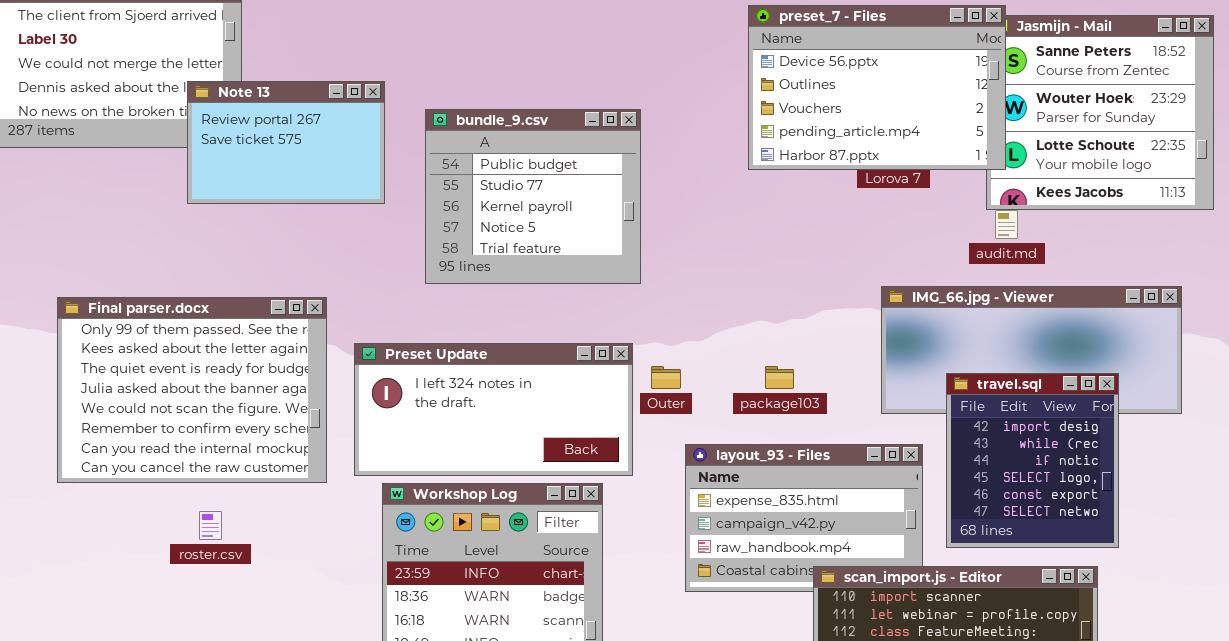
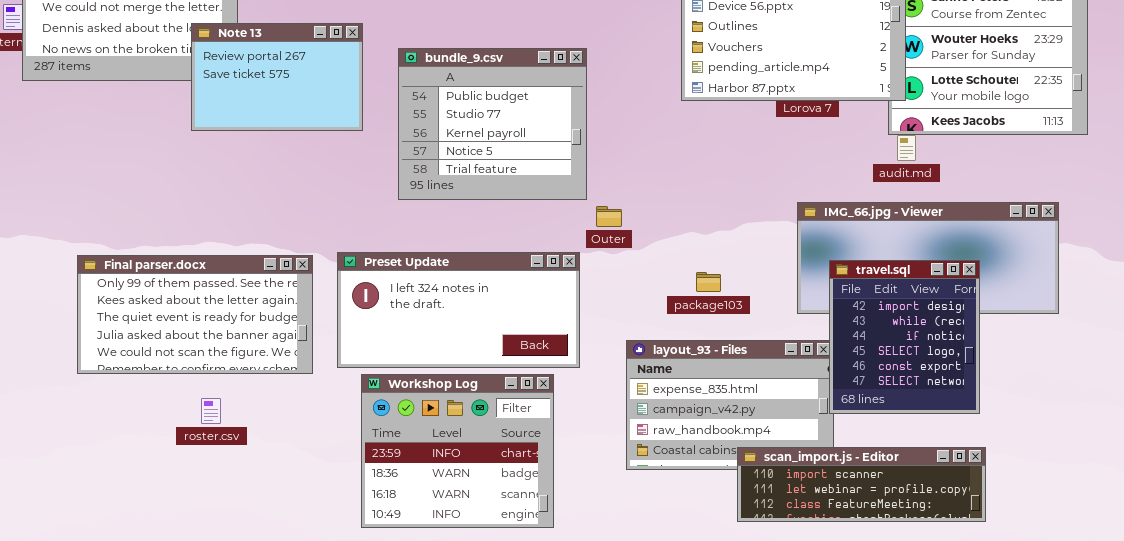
Final parser.docx: [57,297,327,483] -> [77,255,313,374], resized
Outer: [651,366,681,389] -> [596,206,622,227], moved
travel.sql: [946,373,1119,548] -> [829,260,980,414], moved

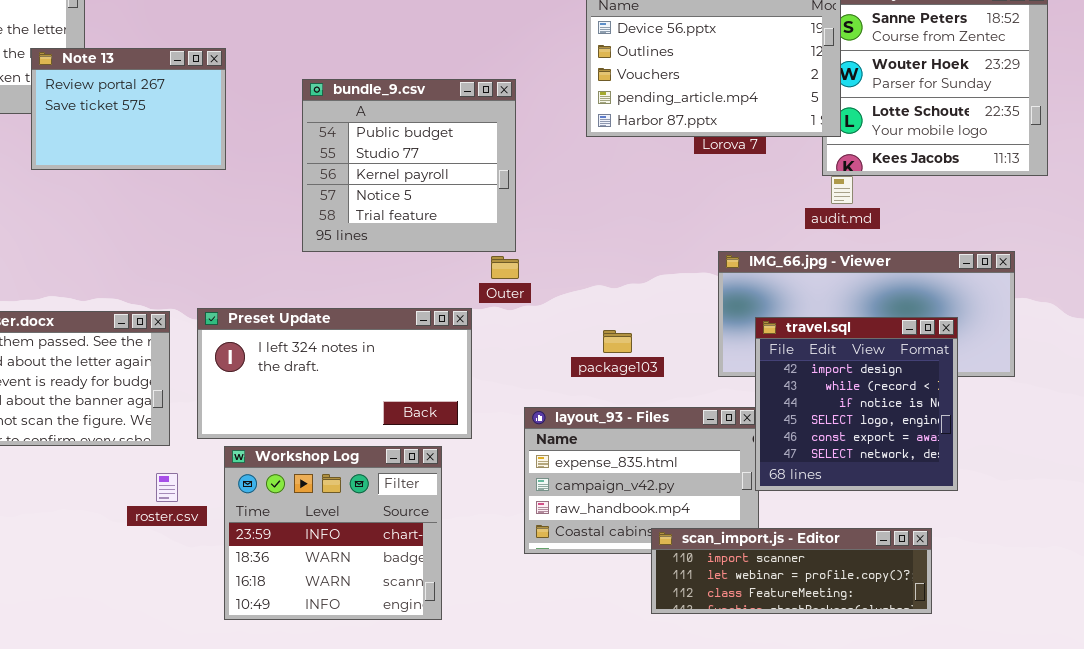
bundle_9.csv: [398,48,587,200] -> [302,79,516,252], moved
travel.sql: [829,260,980,414] -> [755,317,958,491], resized
roster.csv: [201,398,221,424] -> [156,473,178,502], moved

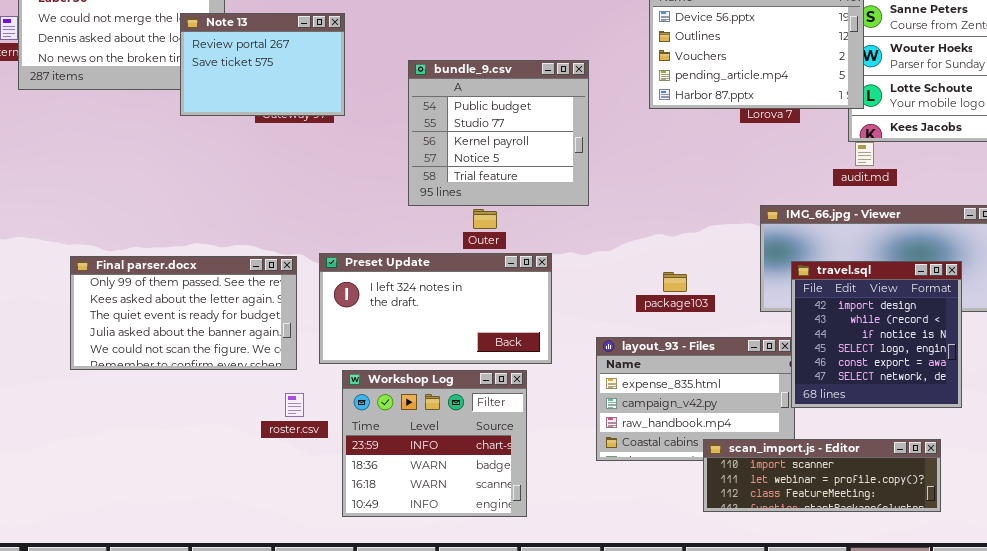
Note 13: [31,48,226,170] -> [180,13,345,116], moved
Outer: [491,256,519,279] -> [473,209,497,229], moved

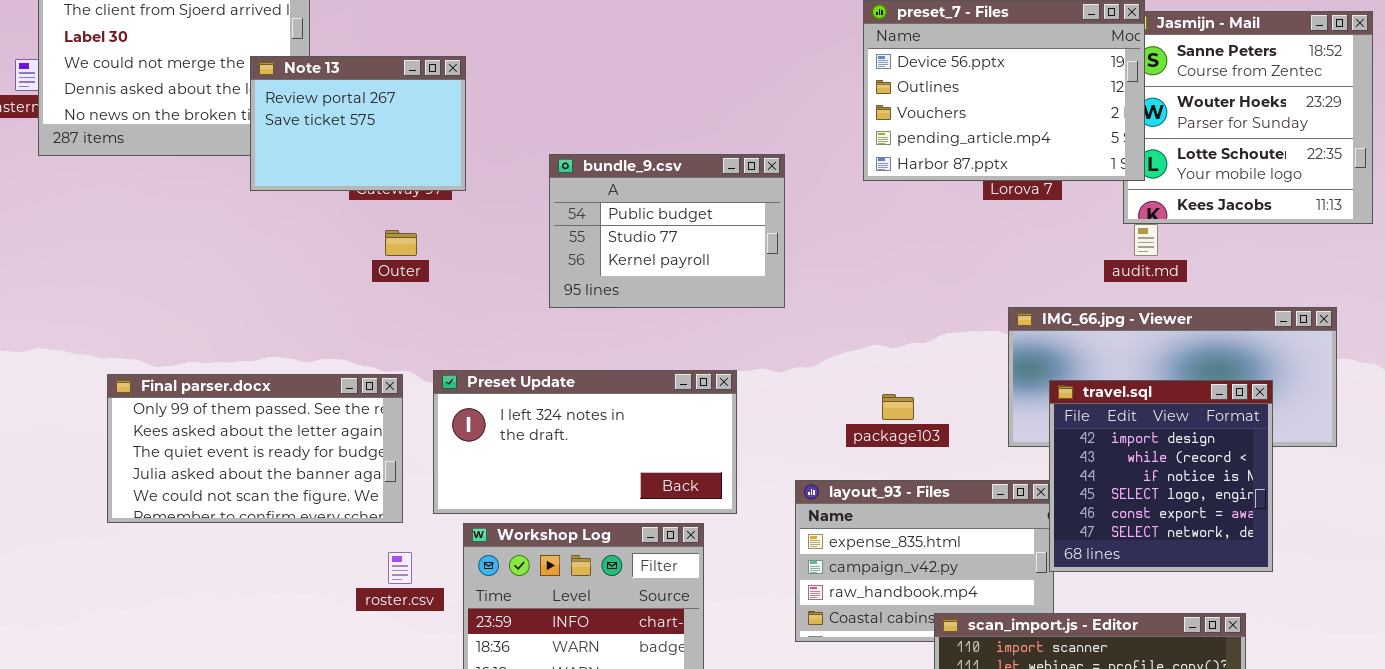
bundle_9.csv: [408,60,589,206] -> [549,154,785,308], resized
Outer: [473,209,497,229] -> [385,230,417,256], moved

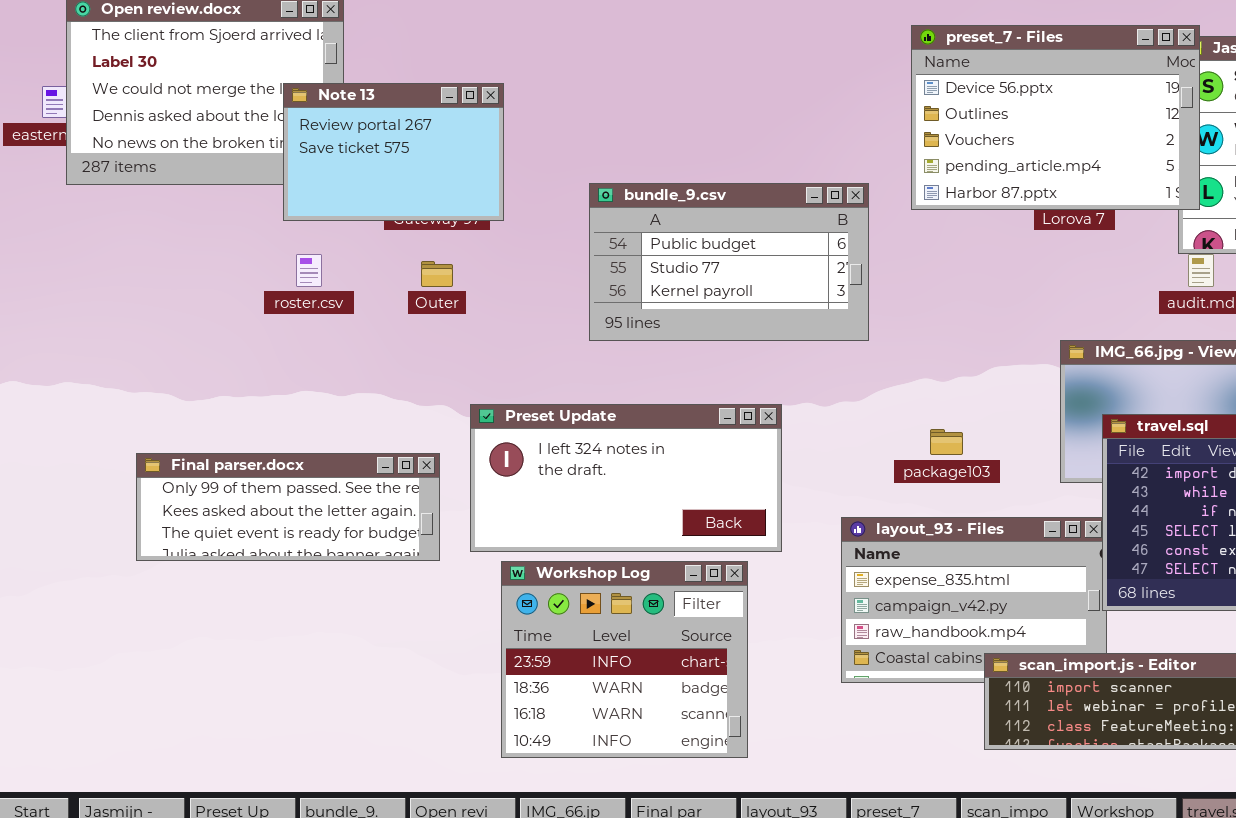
bundle_9.csv: [549,154,785,308] -> [589,183,869,341], resized
Final parser.docx: [107,374,403,523] -> [136,453,440,561], resized
roster.csv: [388,552,412,584] -> [296,254,322,287], moved

